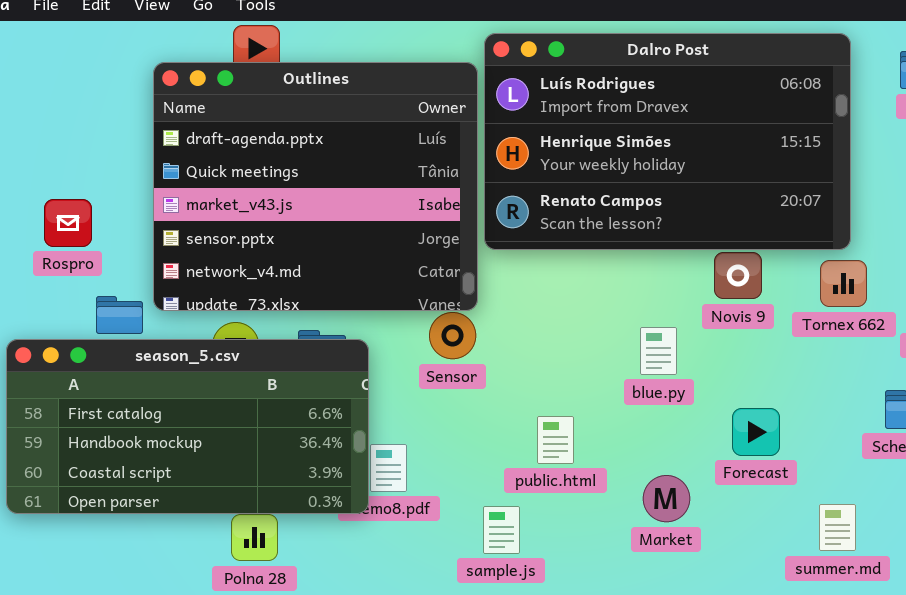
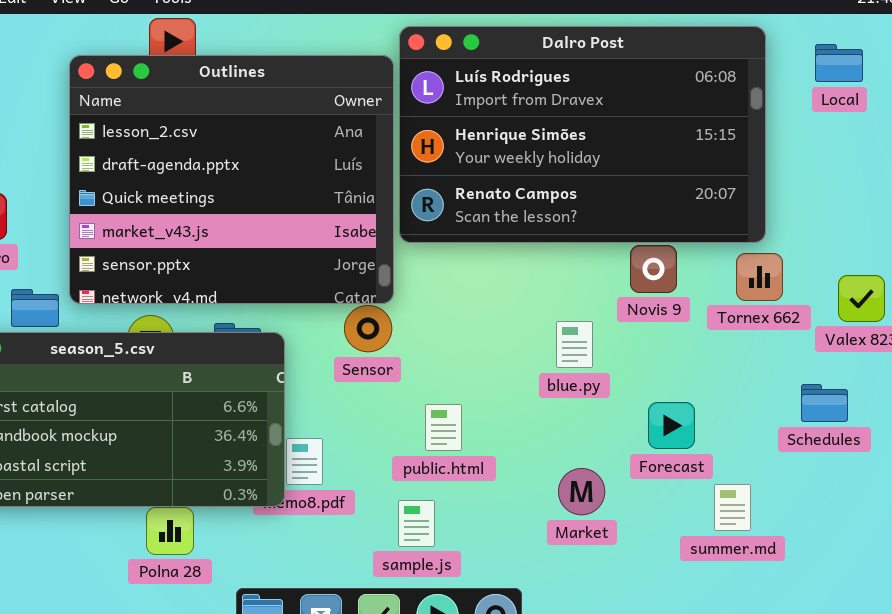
Outlines: [153,62,478,311] -> [69,55,394,304], scrolled up 1 row
public.html: [537,416,574,464] -> [425,404,462,451], moved
summer.md: [819,504,856,551] -> [714,484,751,531], moved

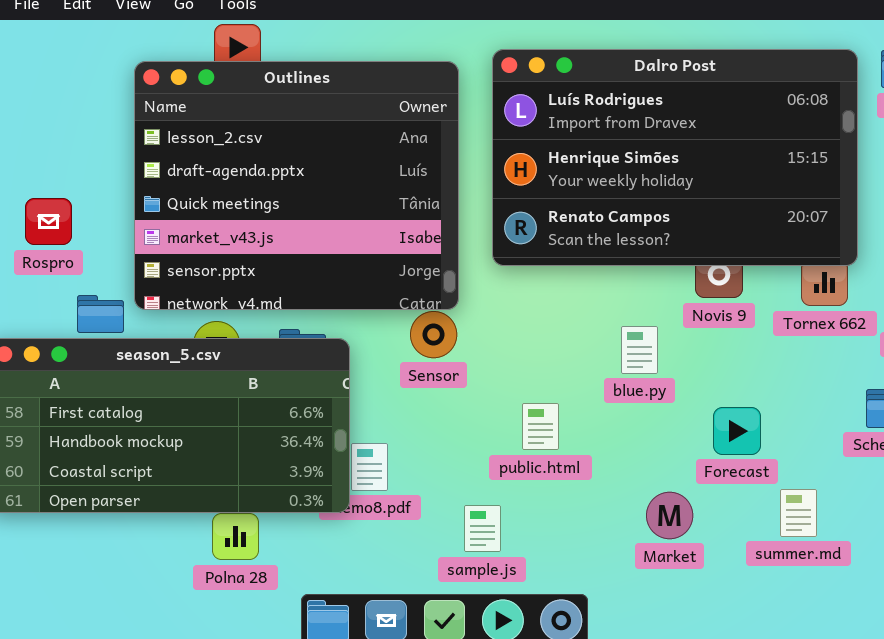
Dalro Post: [399,26,766,243] -> [492,49,858,266], moved
public.html: [425,404,462,451] -> [522,403,559,450], moved
Market: [558,468,605,515] -> [646,492,693,539], moved

